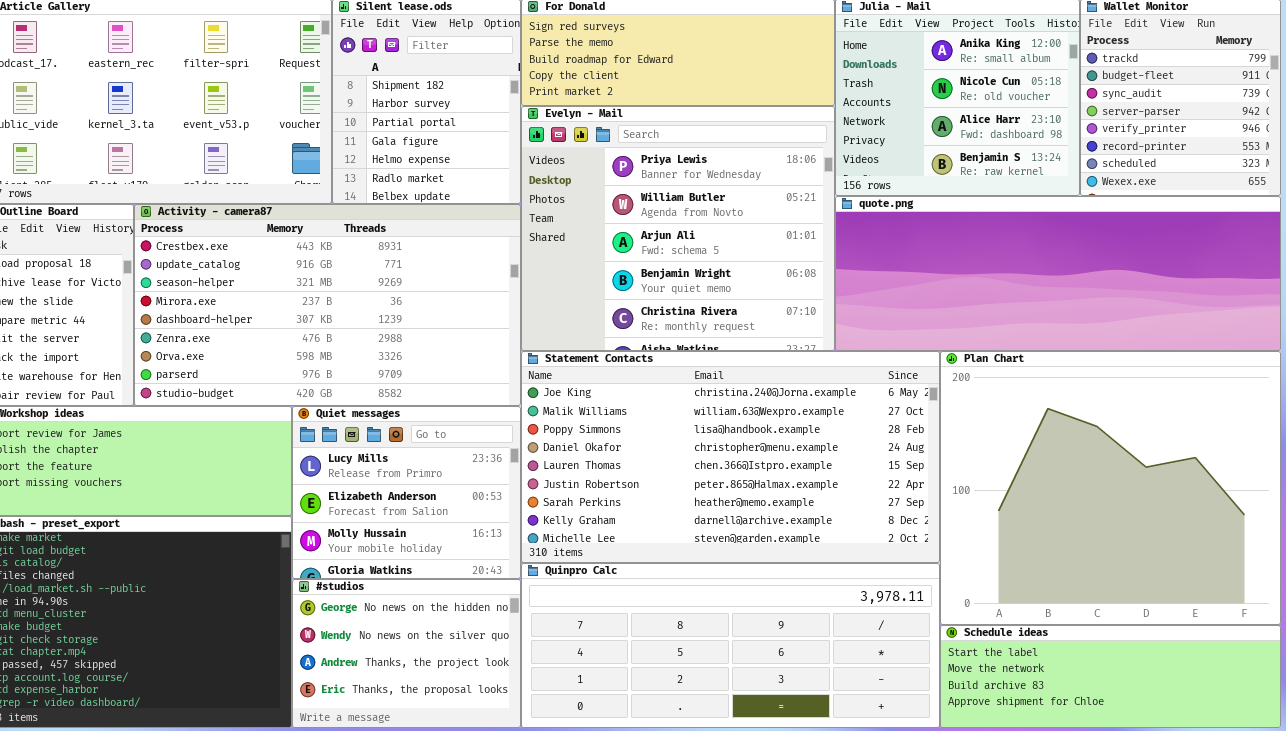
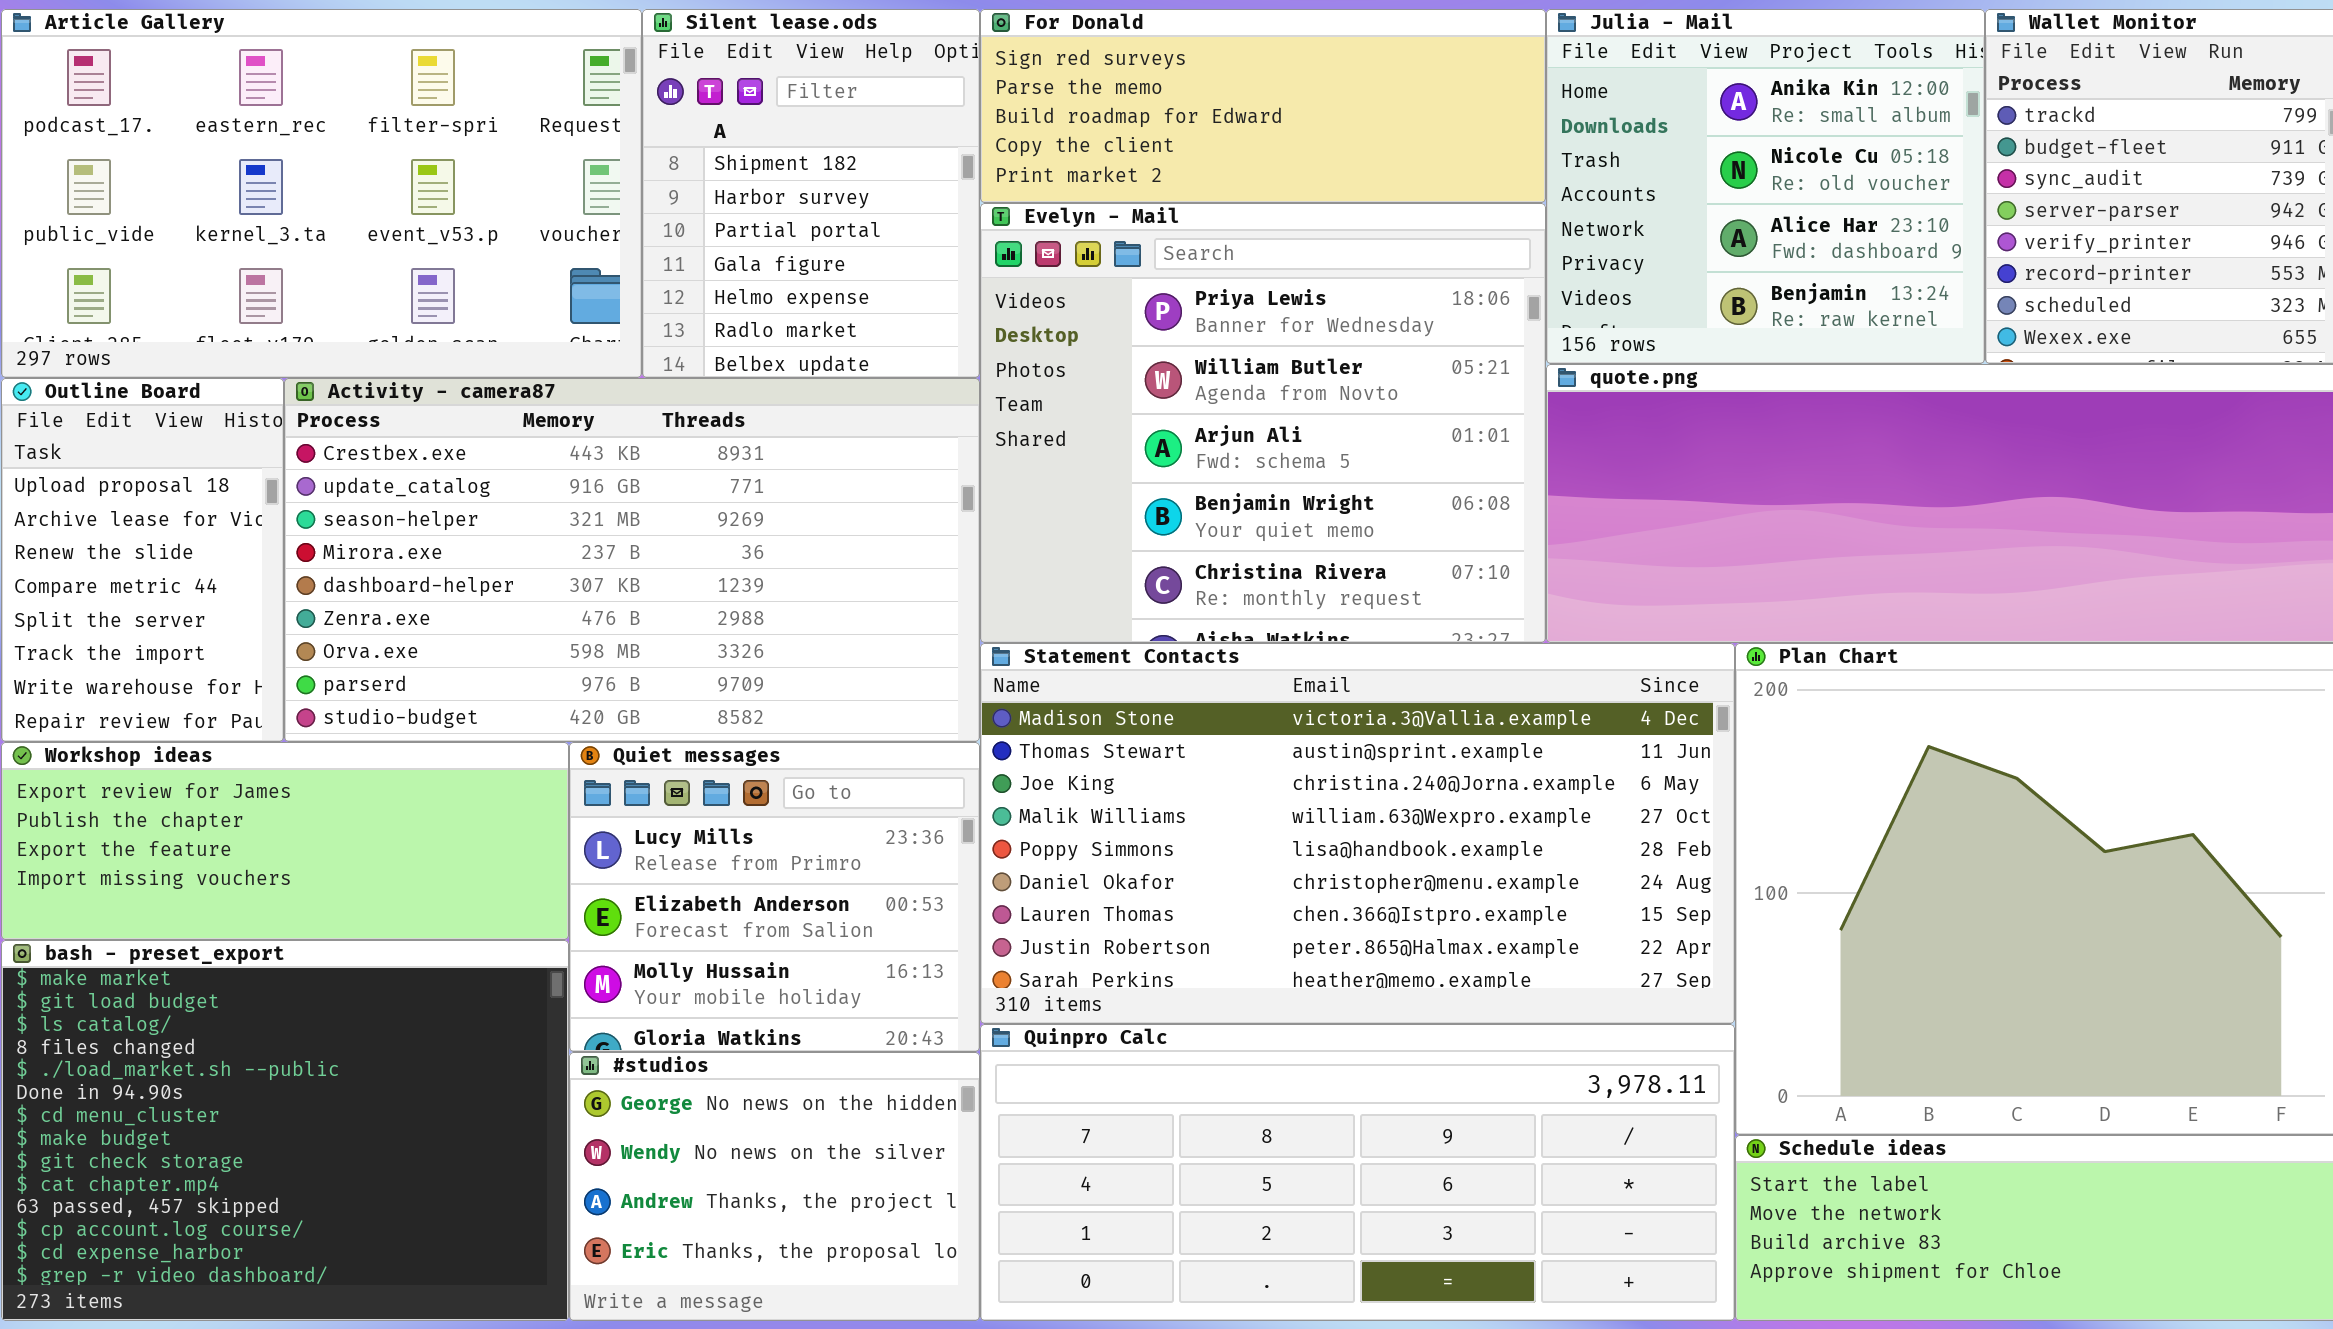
Statement Contacts: [521,351,940,563] -> [980,643,1735,1024], scrolled up 2 rows

